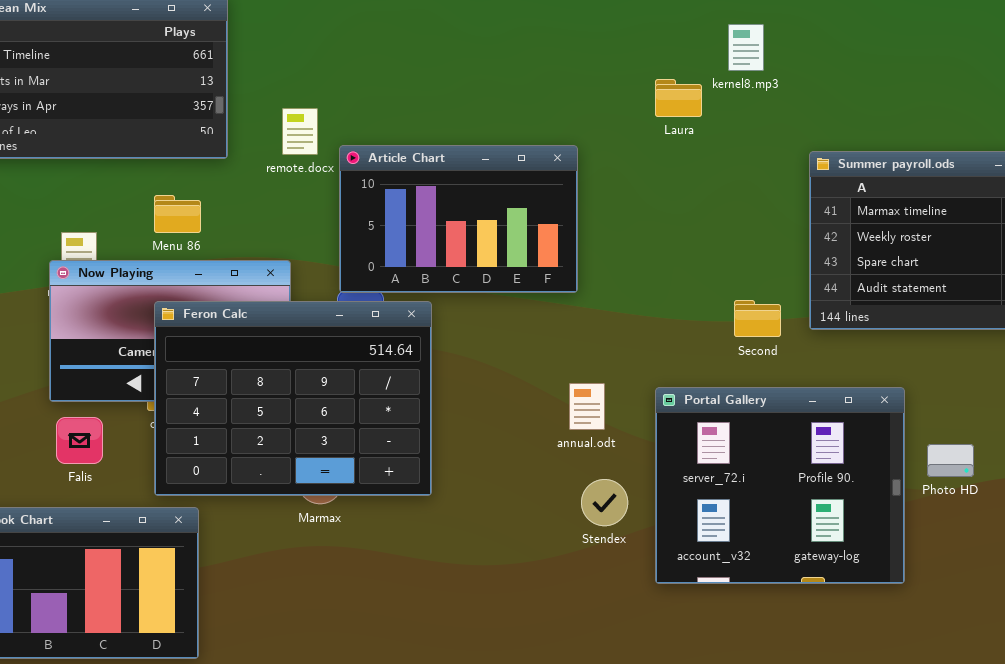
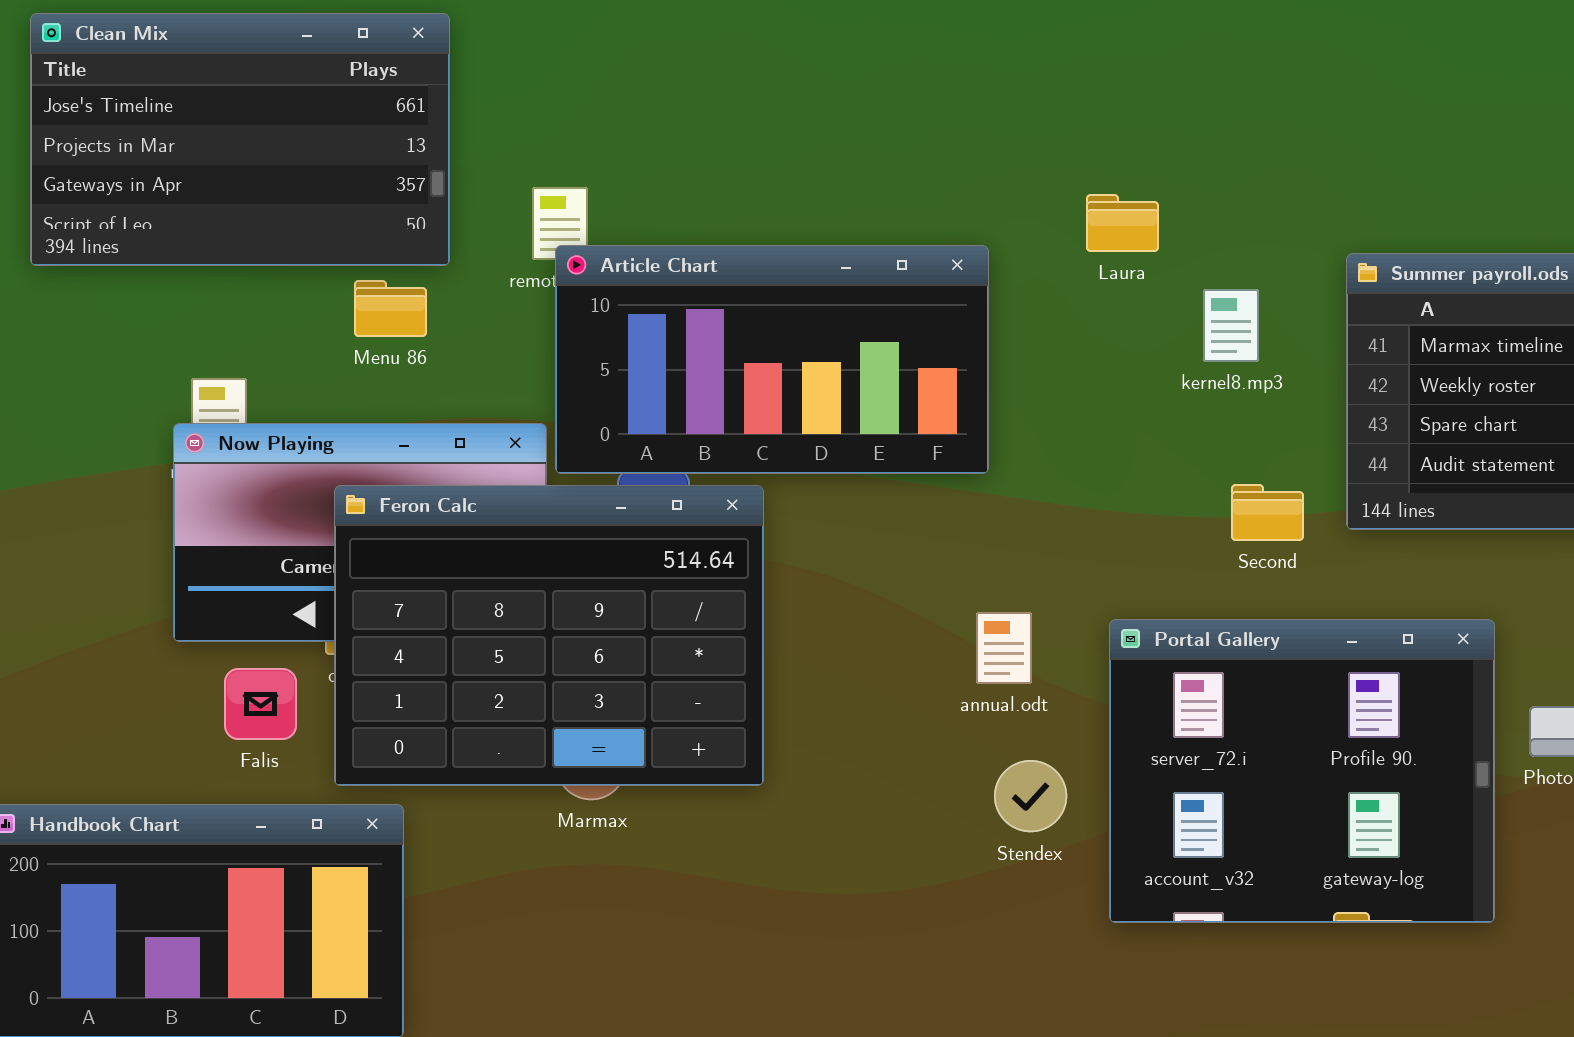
kernel8.mp3: [728,24,764,71] -> [1203,289,1259,362], moved
Laura: [655,79,702,117] -> [1086,194,1159,252], moved
Article Chart: [339,145,578,293] -> [555,245,989,474], resized
Menu 86: [154,195,201,233] -> [354,280,427,337], moved
Falis: [56,417,103,464] -> [224,668,297,740], moved

